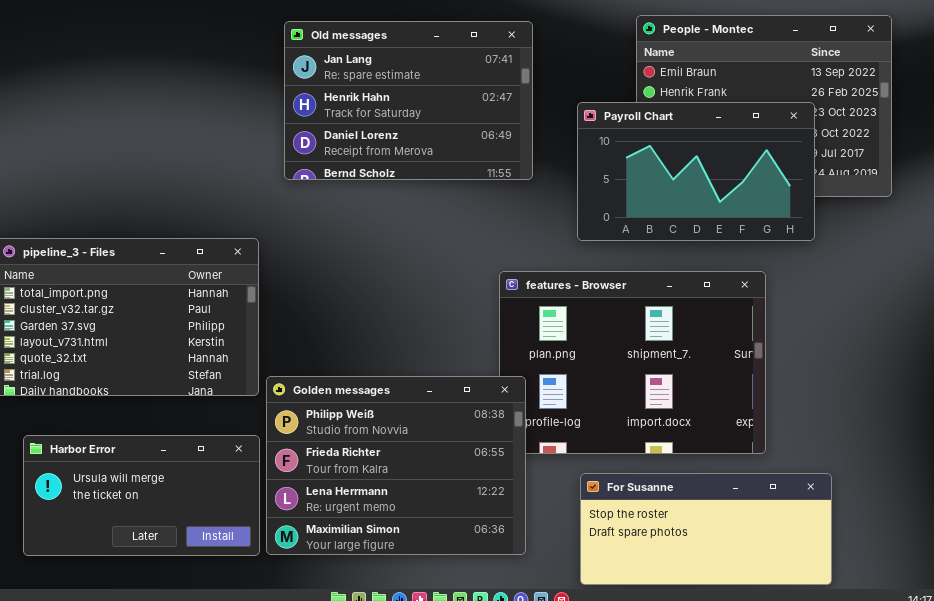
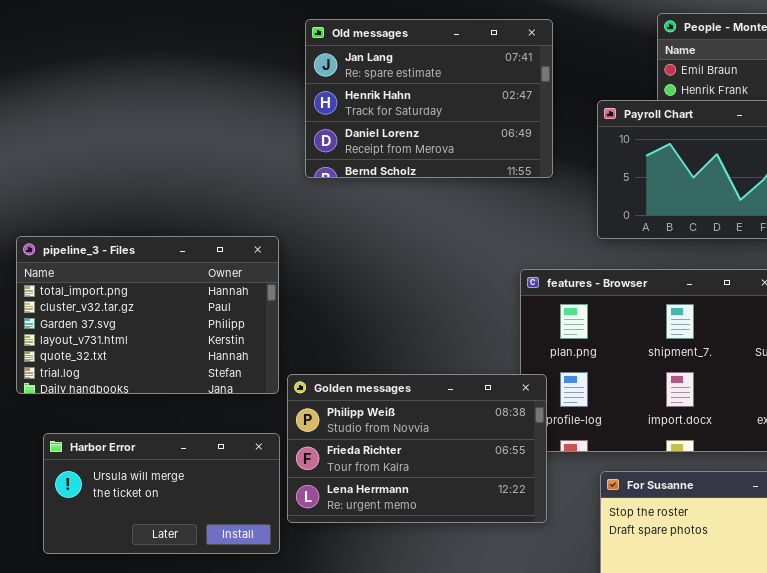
Golden messages: [266,376,526,555] -> [287,374,547,523], resized

